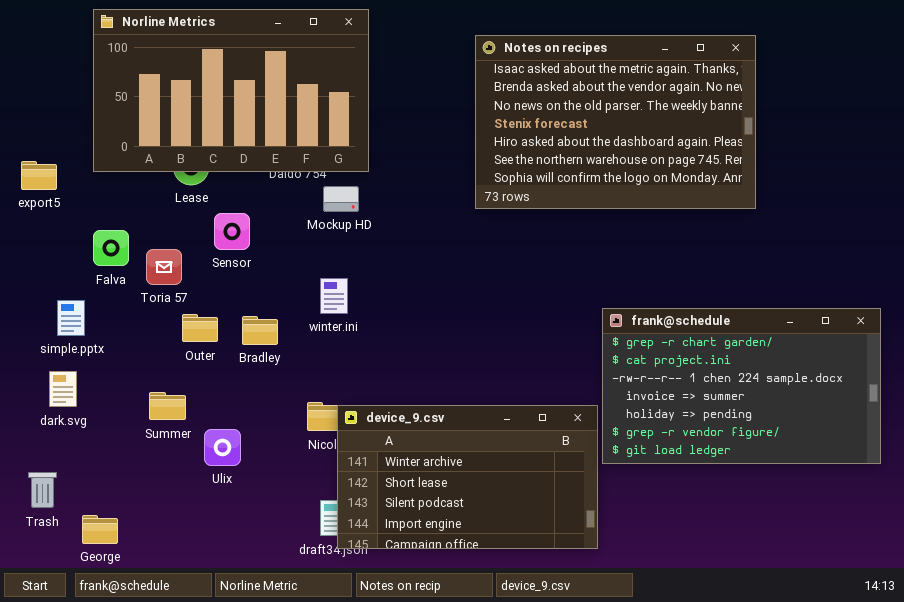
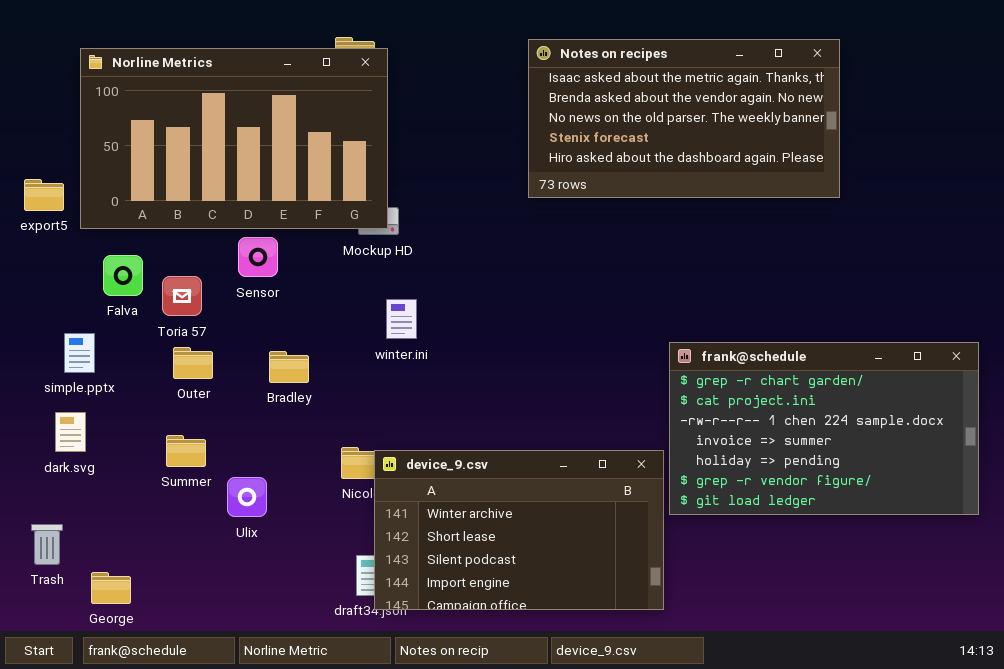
Norline Metrics: [93,9,369,172] -> [80,48,388,229], moved
Notes on recipes: [475,35,756,209] -> [528,39,840,198], resized
winter.ini: [320,278,348,314] -> [386,299,417,339], moved
Outer: [182,314,218,342] -> [173,347,213,379], moved

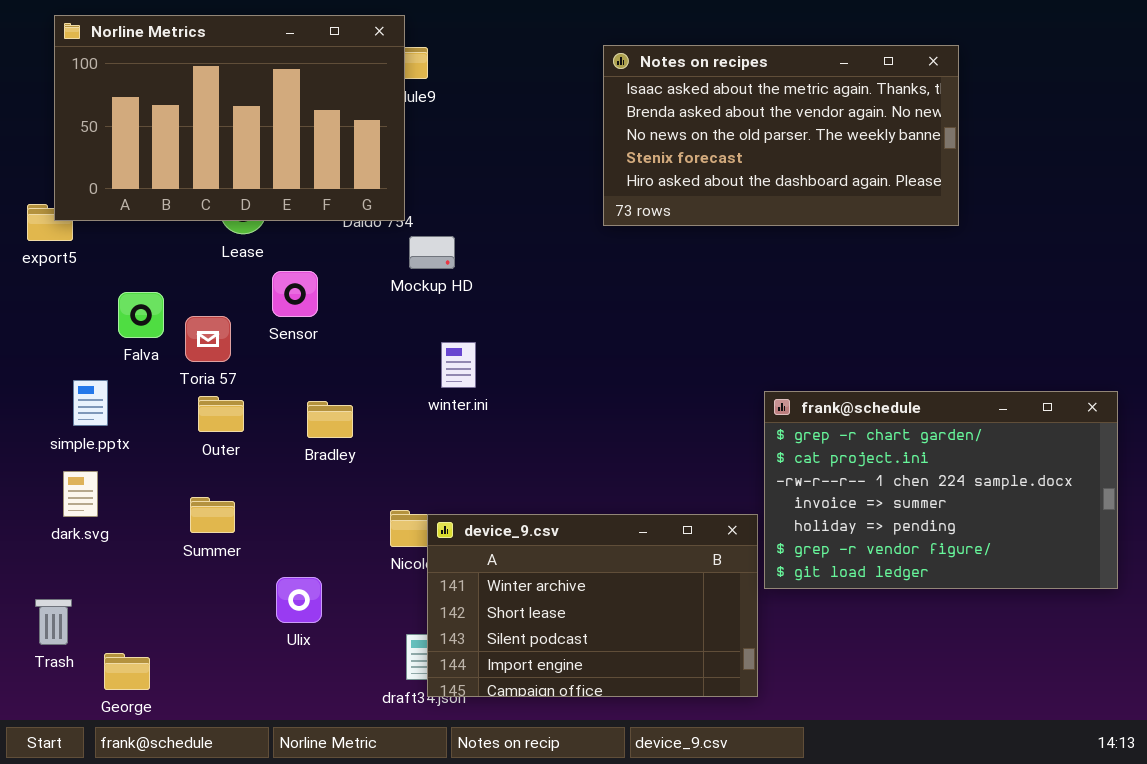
Norline Metrics: [80,48,388,229] -> [54,15,405,221], moved
Ulix: [227,477,267,517] -> [276,577,322,623], moved

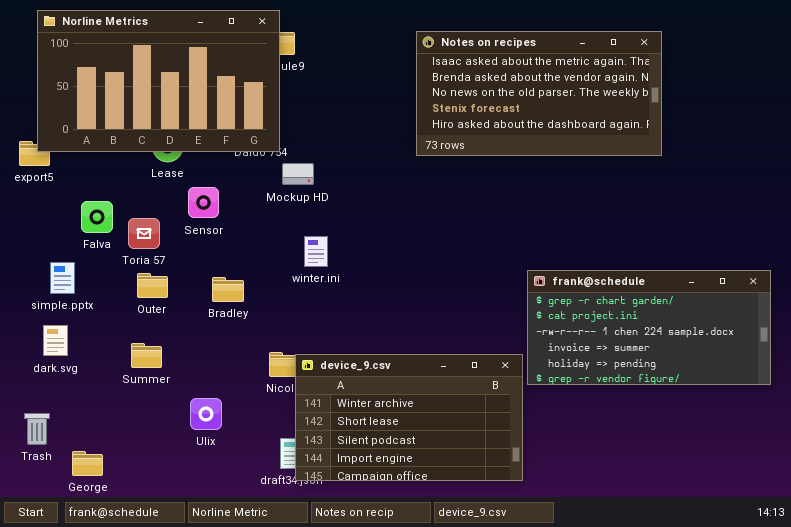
frank@schedule: [764,391,1118,589] -> [527,270,771,385], resized

